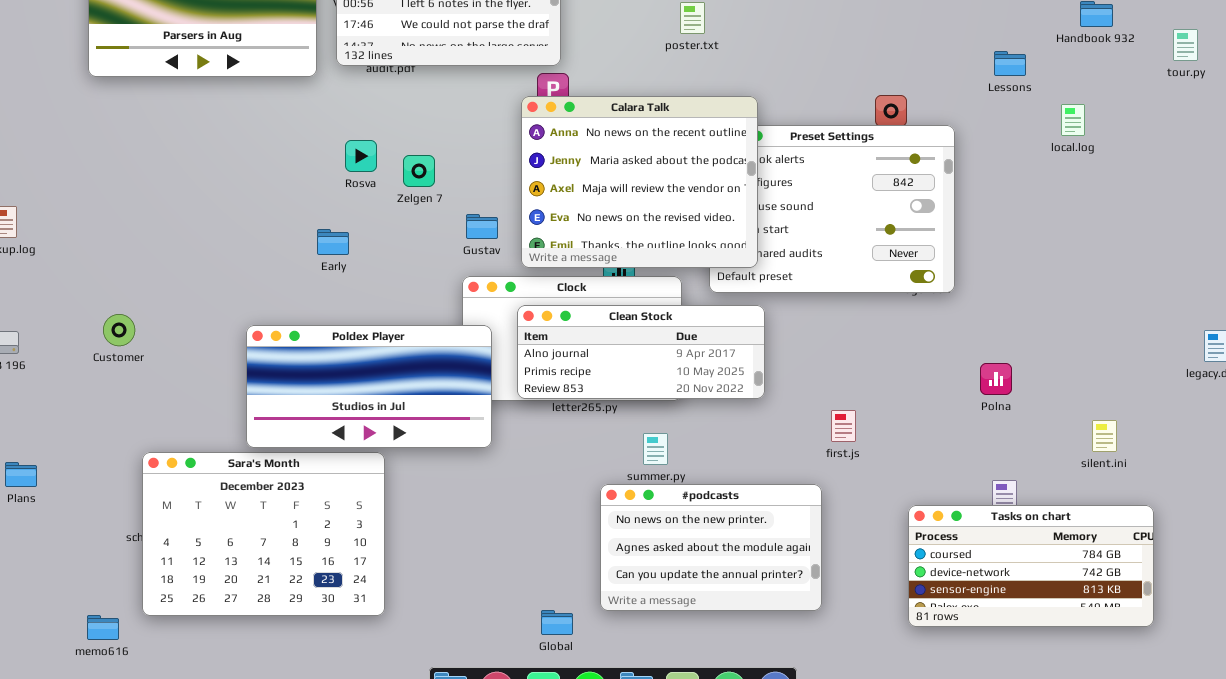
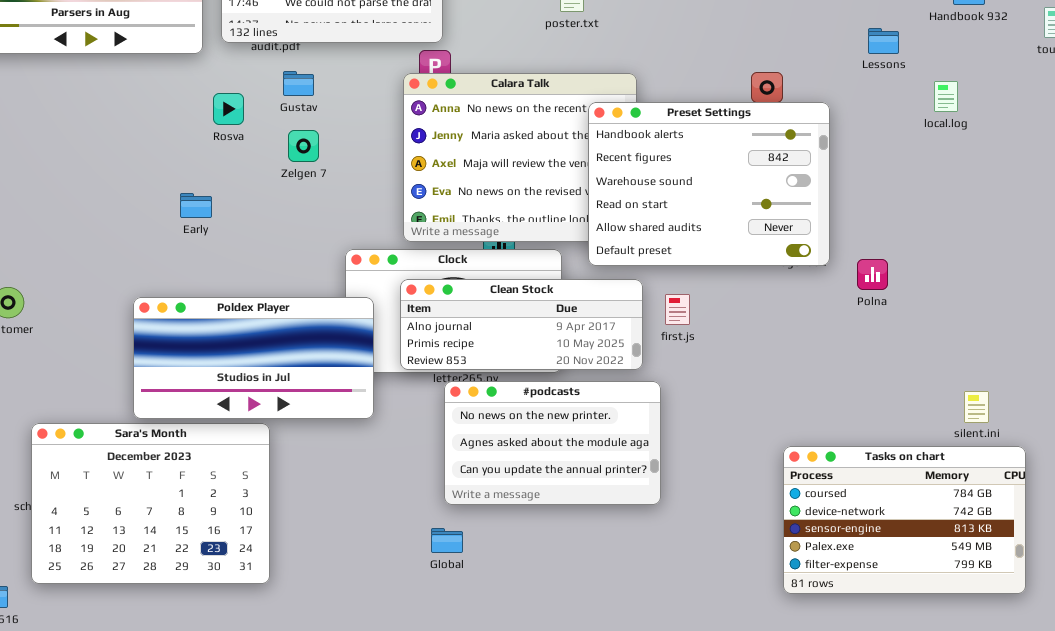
Preset Settings: [709,125,955,293] -> [588,102,830,266], raised
Rosva: [345,140,377,172] -> [213,93,244,125], moved
Gustav: [466,214,498,239] -> [283,71,314,96], moved
Early: [317,229,349,255] -> [180,193,212,218], moved
Polna: [980,363,1012,395] -> [857,259,888,290], moved
first.js: [831,410,856,442] -> [665,294,690,325], moved
#podcasts: [600,484,822,611] -> [444,381,661,505], moved
Tasks on chart: [908,505,1154,627] -> [783,446,1026,594], resized
Global: [541,610,573,635] -> [431,528,463,553], moved

